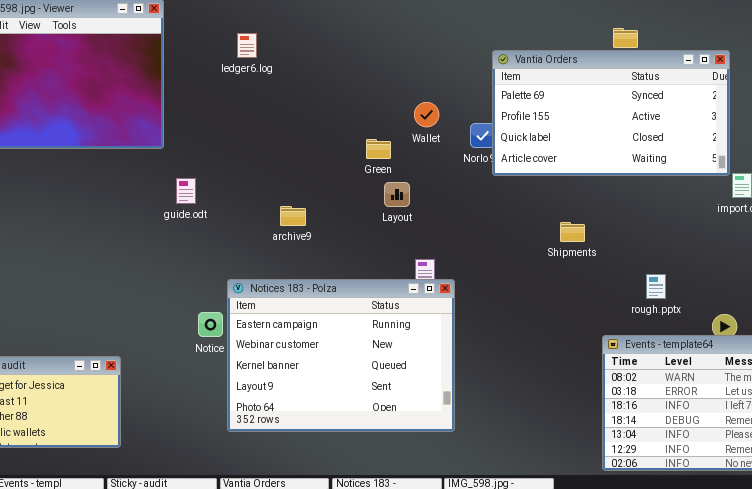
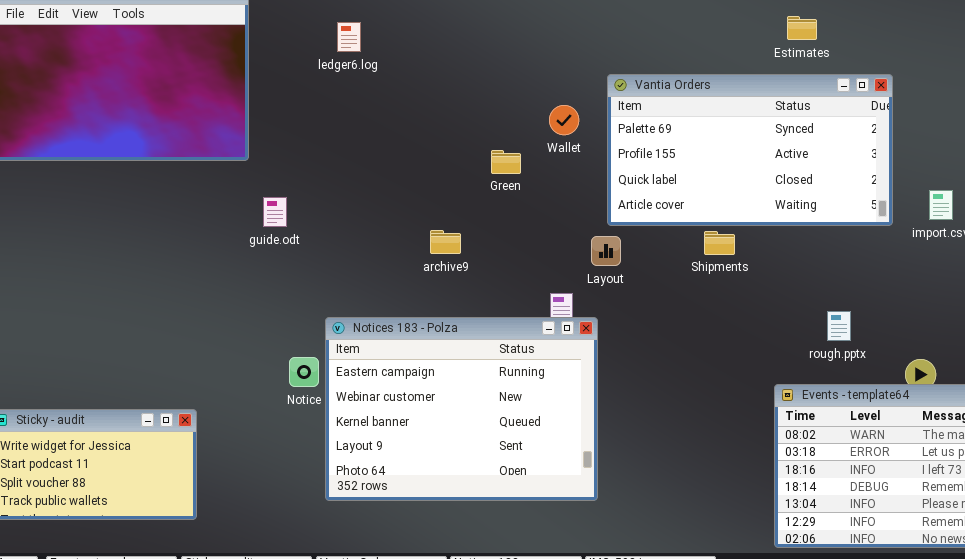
Vantia Orders: [492,50,730,176] -> [607,74,893,226], moved
Layout: [384,182,410,207] -> [591,236,621,266], moved
archive9: [280,206,306,226] -> [430,230,461,254], moved
Shipments: [560,222,585,242] -> [704,231,735,255], moved

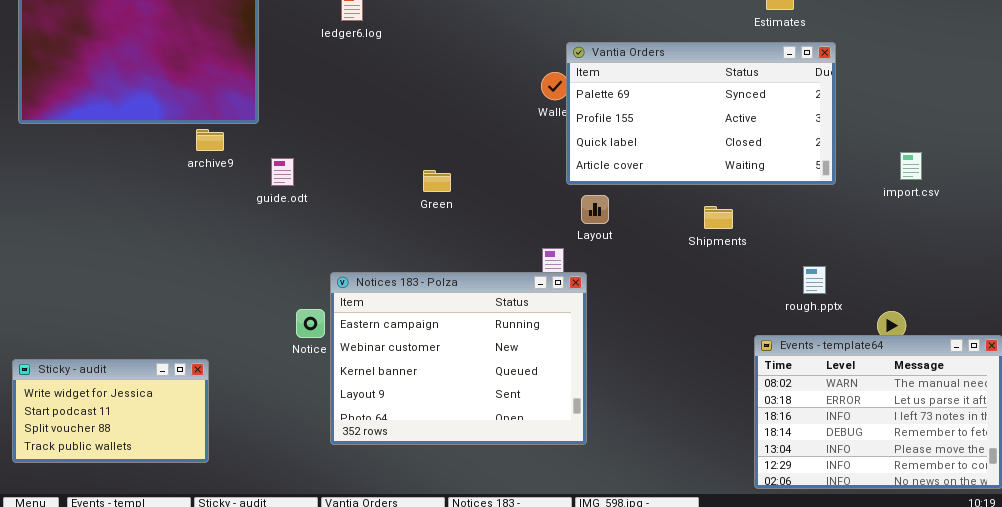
Vantia Orders: [607,74,893,226] -> [566,42,836,185], moved
Green: [491,150,521,174] -> [423,170,451,192], moved
archive9: [430,230,461,254] -> [196,129,224,151], moved
Shipments: [704,231,735,255] -> [704,206,733,229], moved

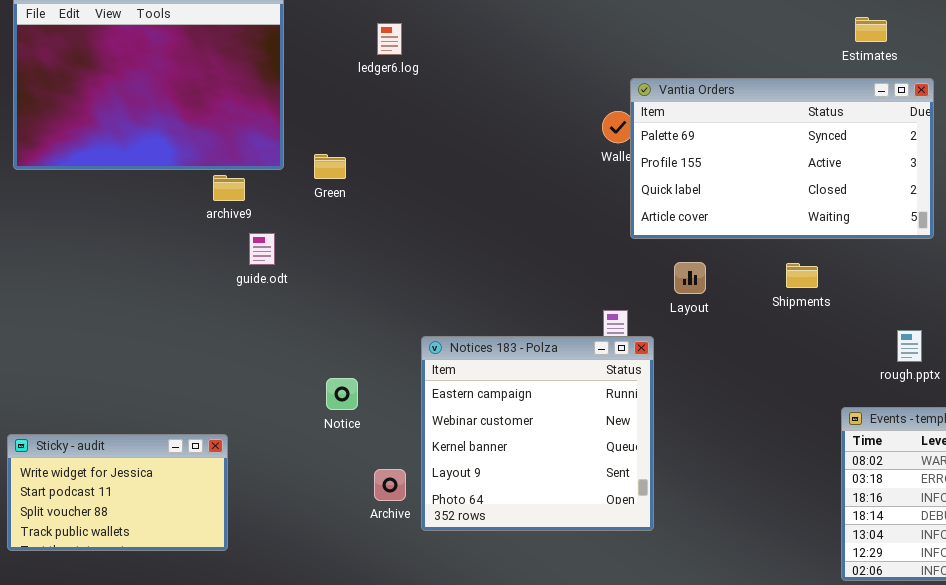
guide.odt: [271,158,294,186] -> [249,233,275,265], moved
Green: [423,170,451,192] -> [314,154,346,179], moved
Layout: [581,195,609,224] -> [674,262,706,294], moved
Notices 183 - Polza: [330,272,587,445] -> [421,336,654,531], resized

